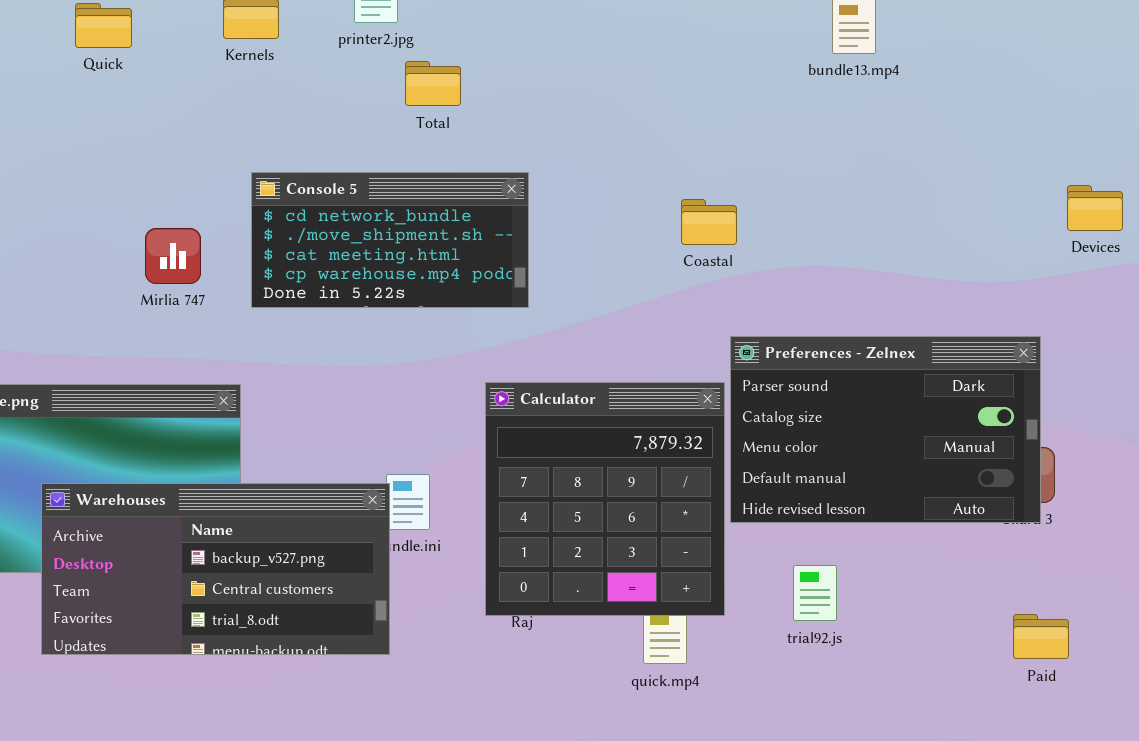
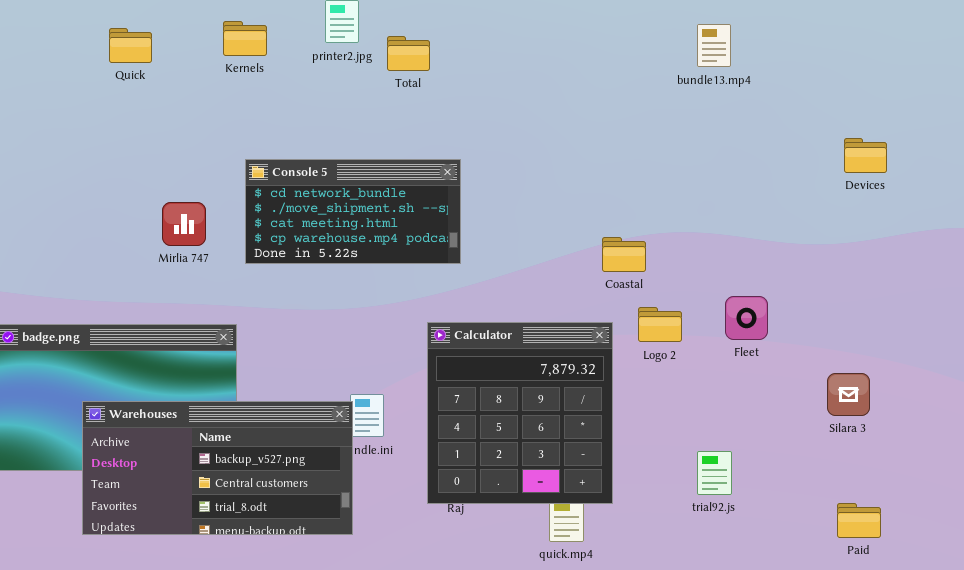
Total: [405,61,461,106] -> [387,36,430,71], moved
Devices: [1067,185,1123,231] -> [844,138,887,173], moved
Coastal: [681,199,737,245] -> [602,237,646,272], moved
Preferences - Zelnex: [730,336,1041,523] -> none, closed
trial92.js: [793,565,837,621] -> [697,451,732,495], moved

